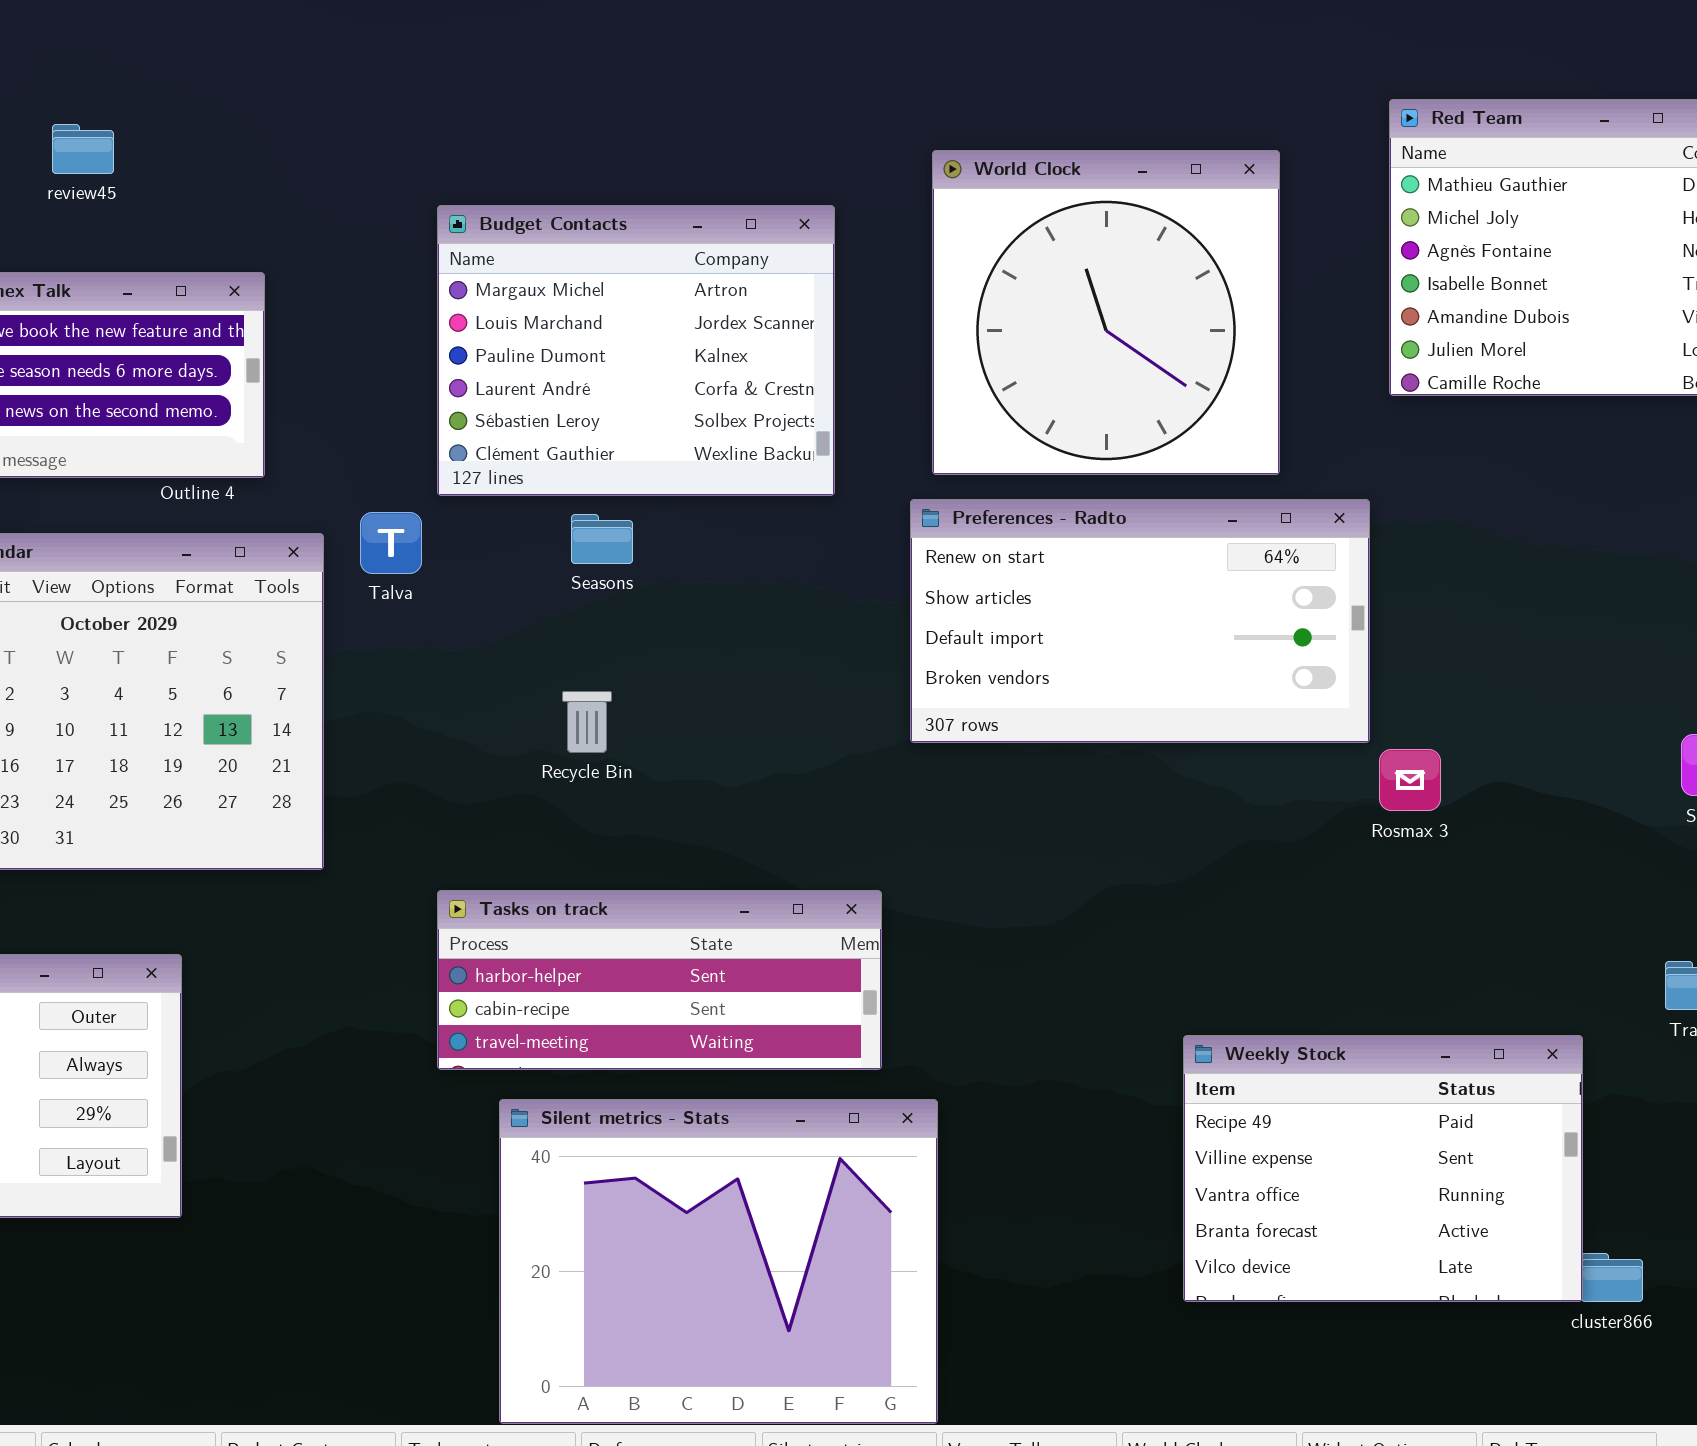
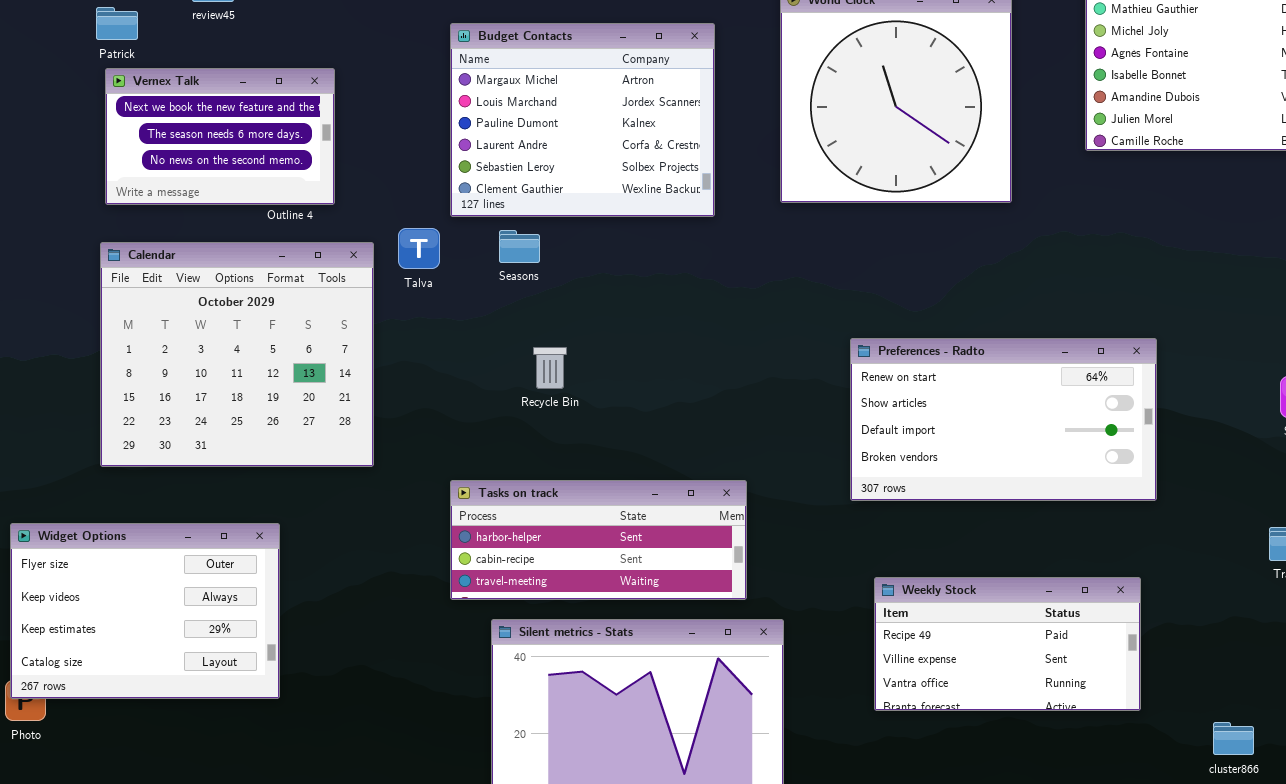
Preferences - Radto: [910,499,1370,743] -> [850,338,1157,501], moved
Seasons: [571,514,633,564] -> [499,230,540,263], moved
Weekly Stock: [1183,1035,1583,1302] -> [874,577,1141,711], moved, resized

